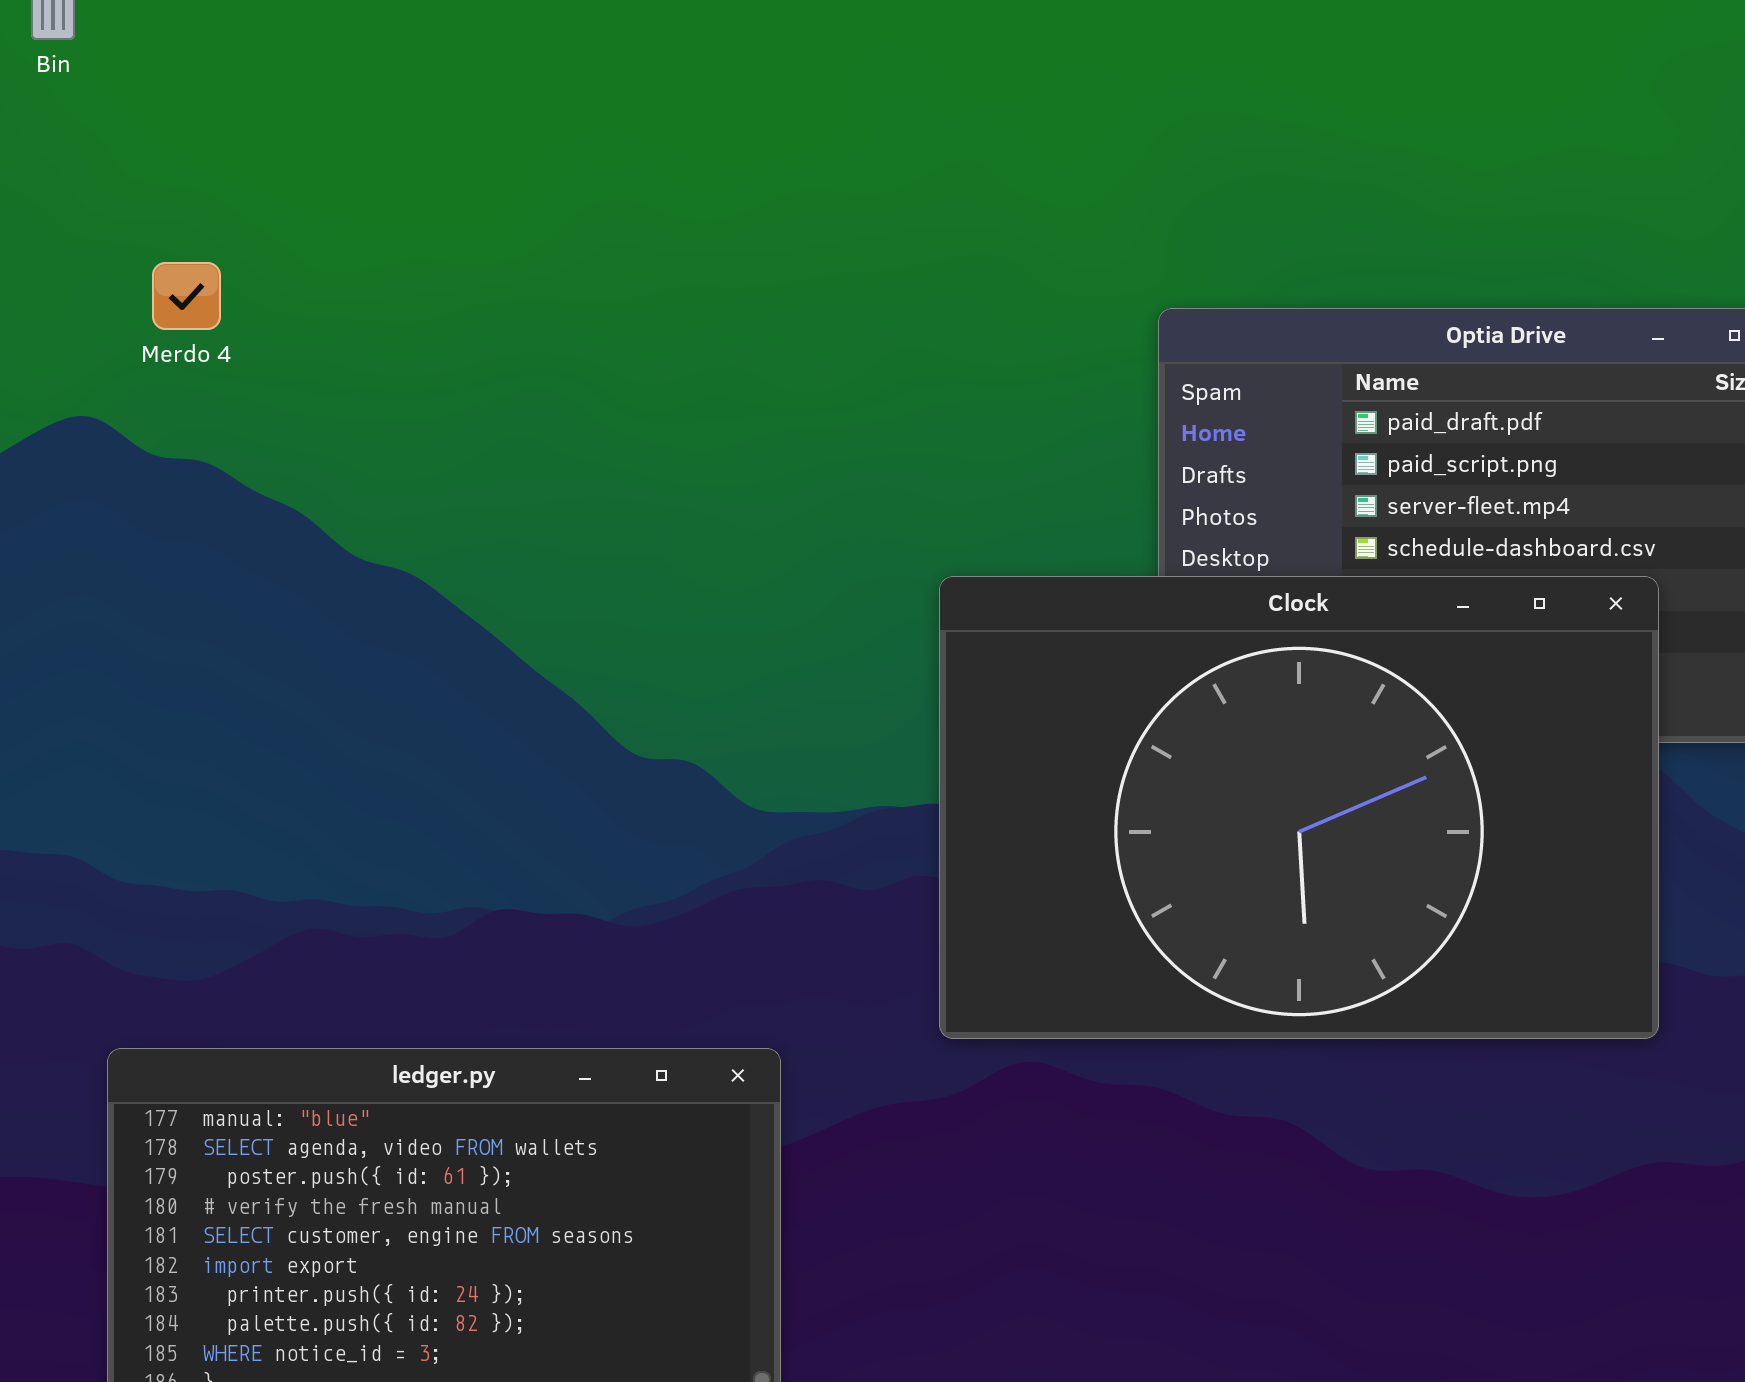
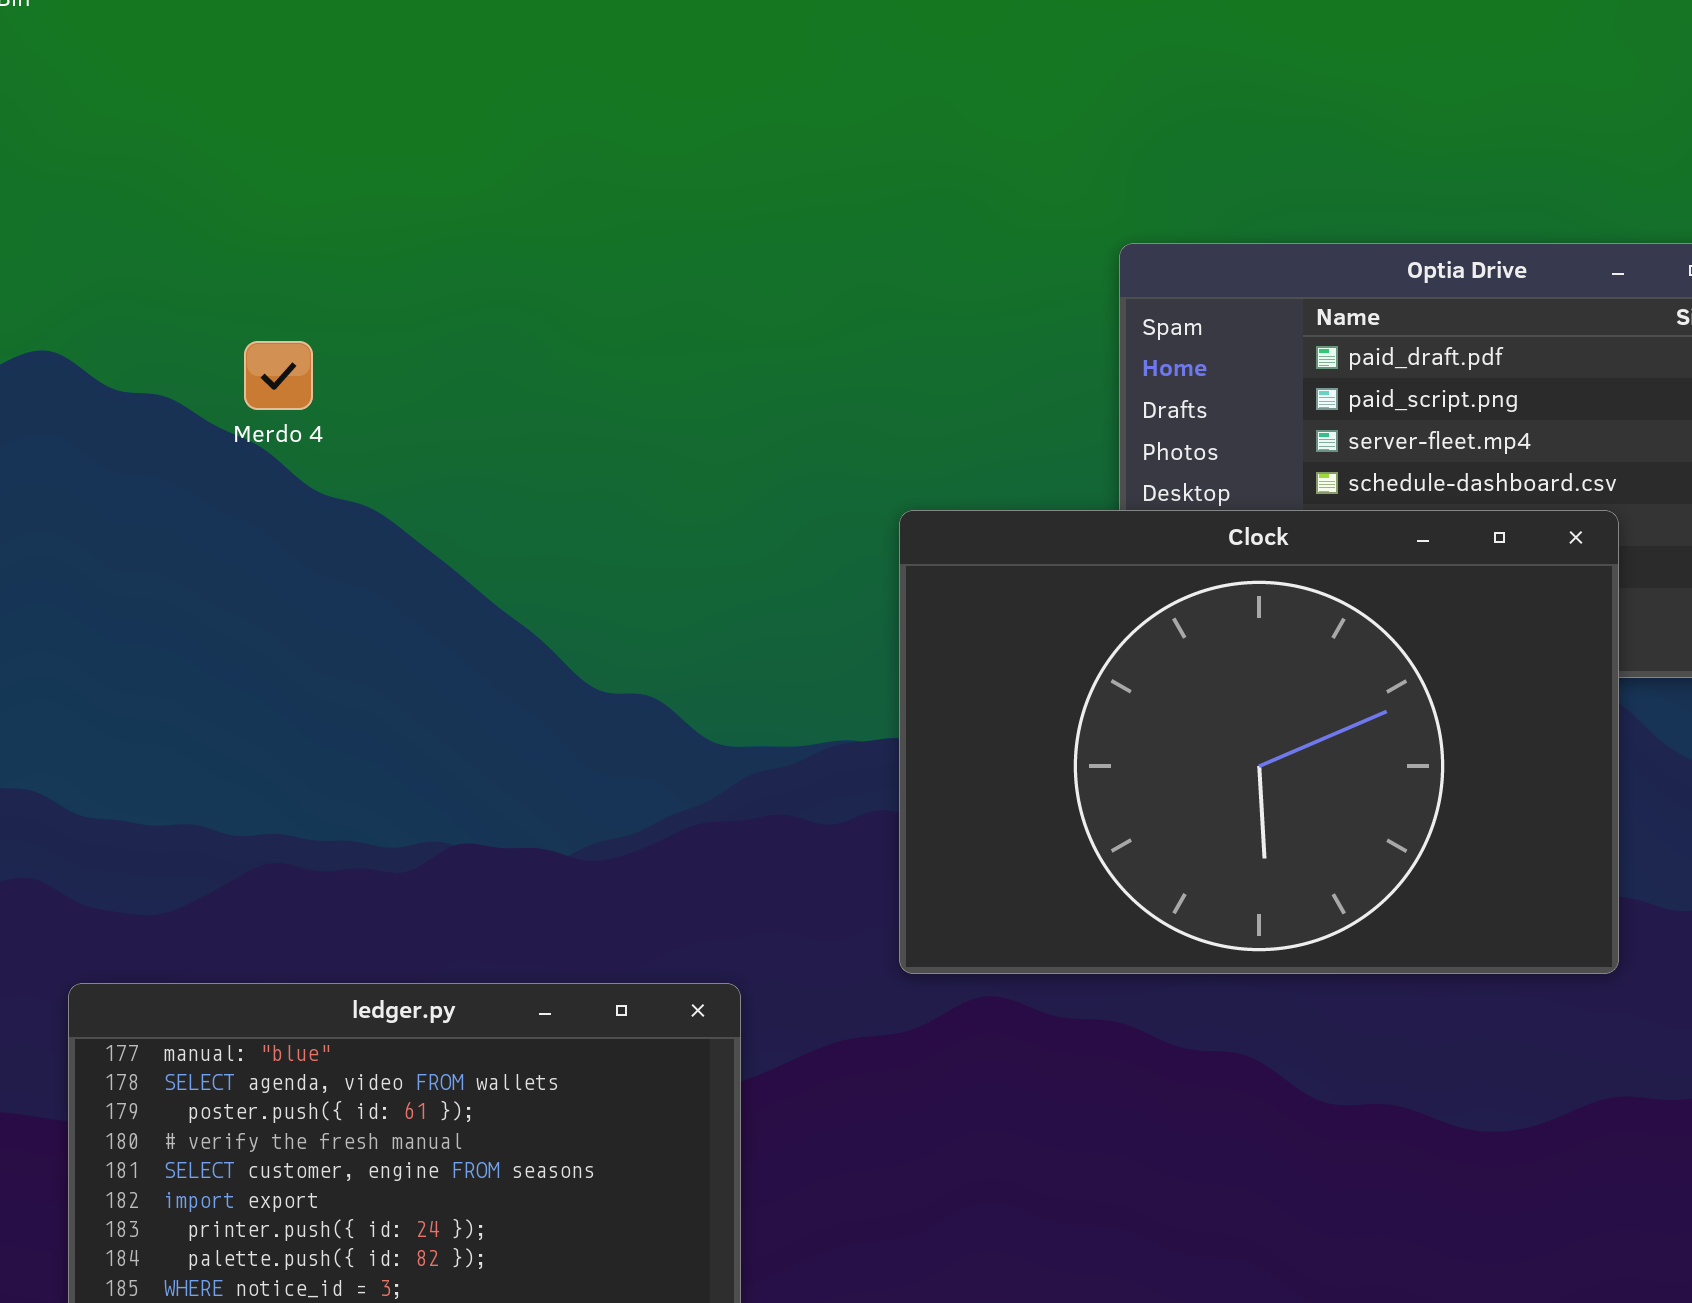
Merdo 4: [152,262,221,330] -> [244,341,313,410], moved

